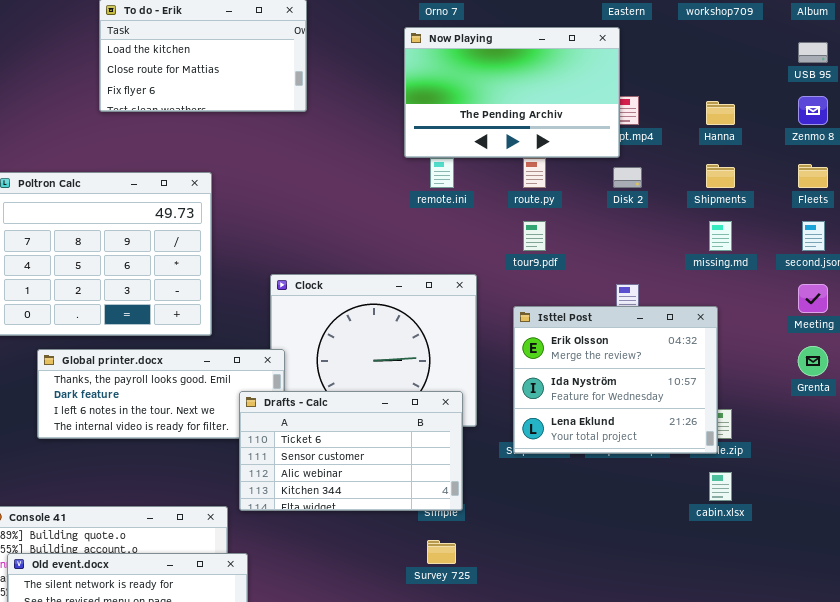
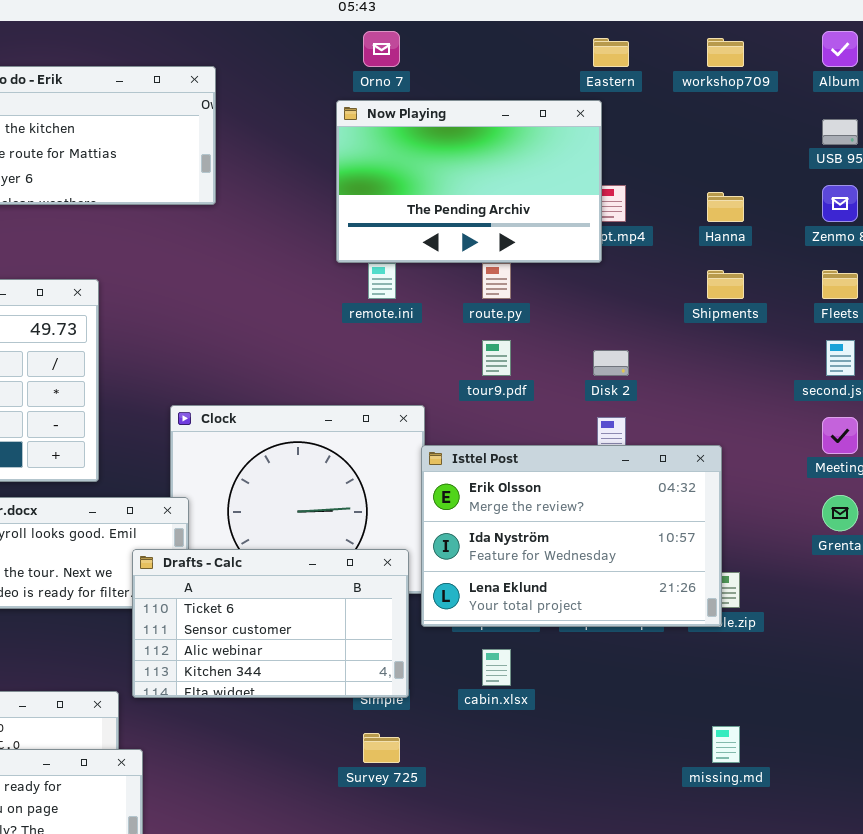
Disk 2: [613,167,642,188] -> [593,350,629,376], moved
missing.md: [709,221,732,251] -> [712,726,740,763], moved
Isttel Post: [513,306,718,454] -> [421,445,722,627], resized
cabin.xlsx: [709,472,732,501] -> [482,649,511,686], moved

